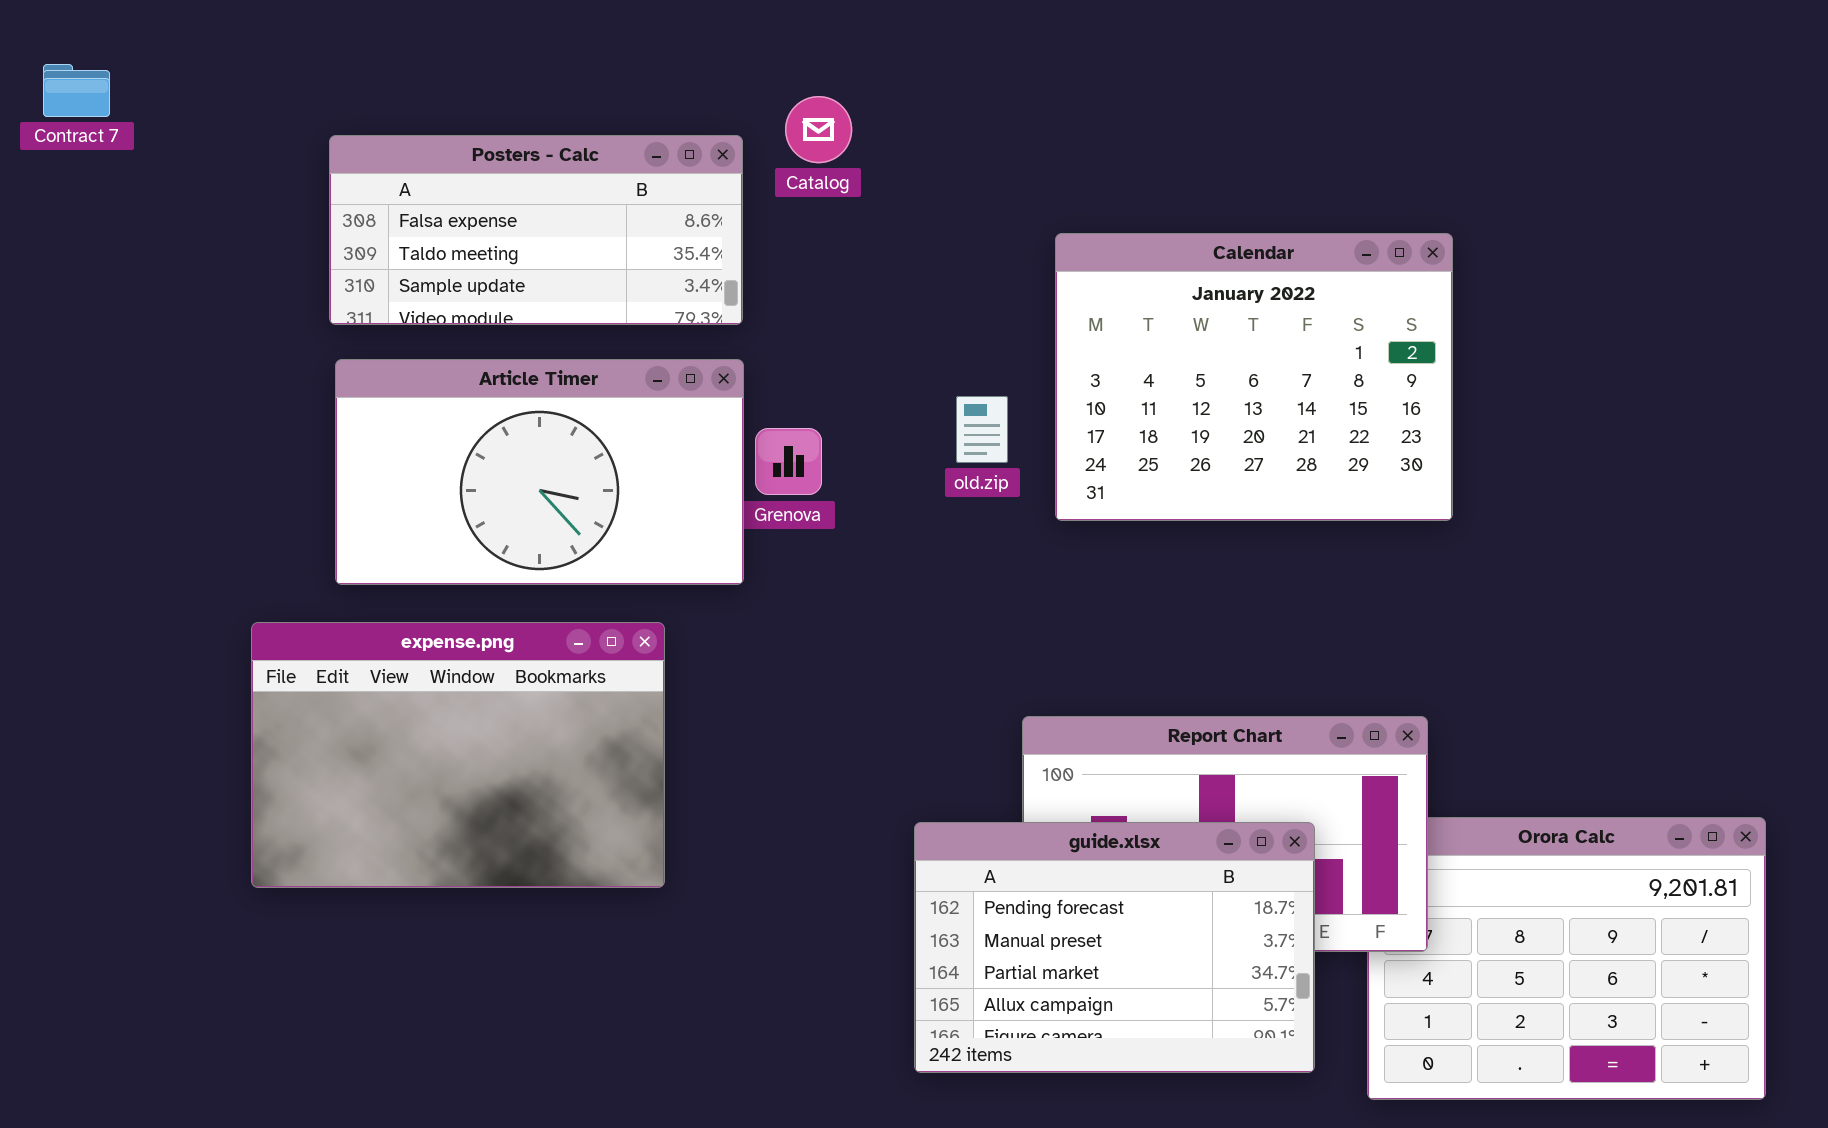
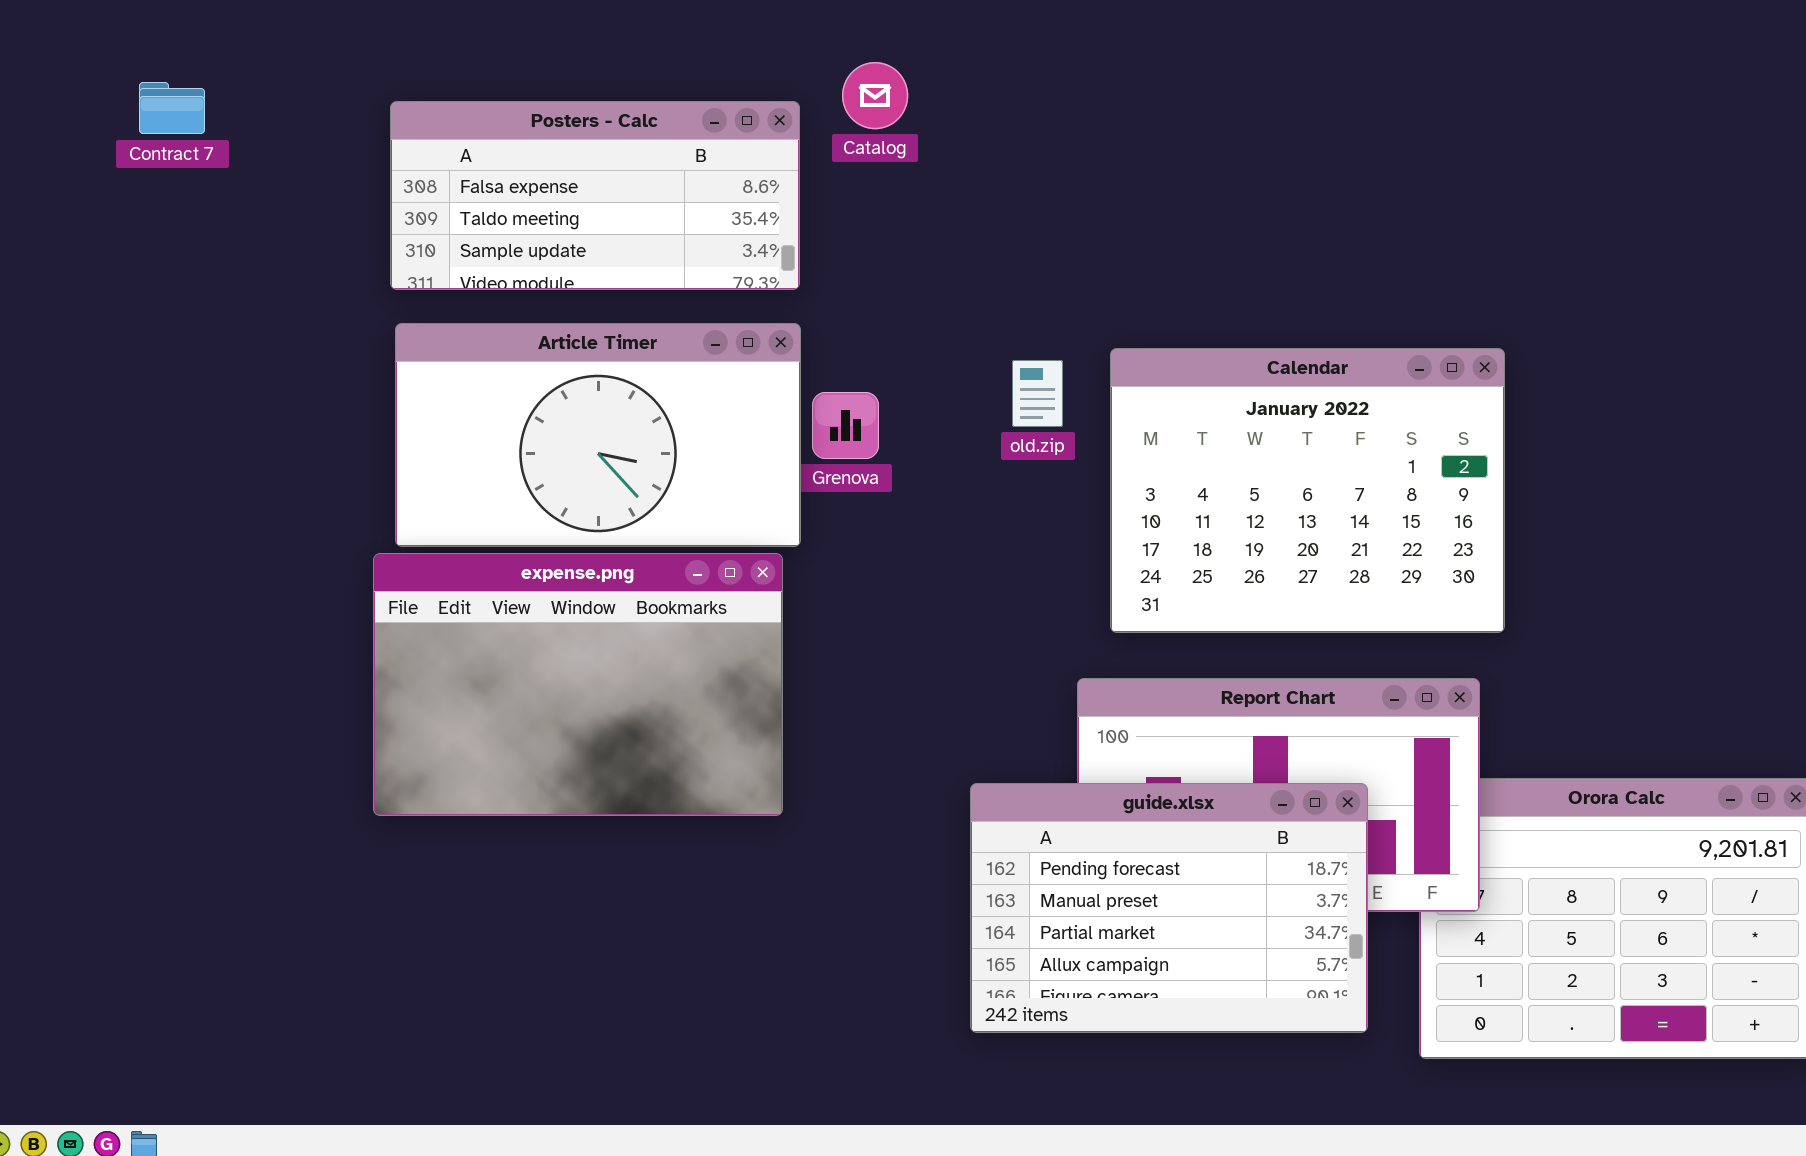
Contract 7: [43,64,110,117] -> [139,82,205,134], moved
Calendar: [1055,233,1453,521] -> [1110,348,1505,633], moved
expense.png: [251,622,665,888] -> [373,553,783,816], moved

